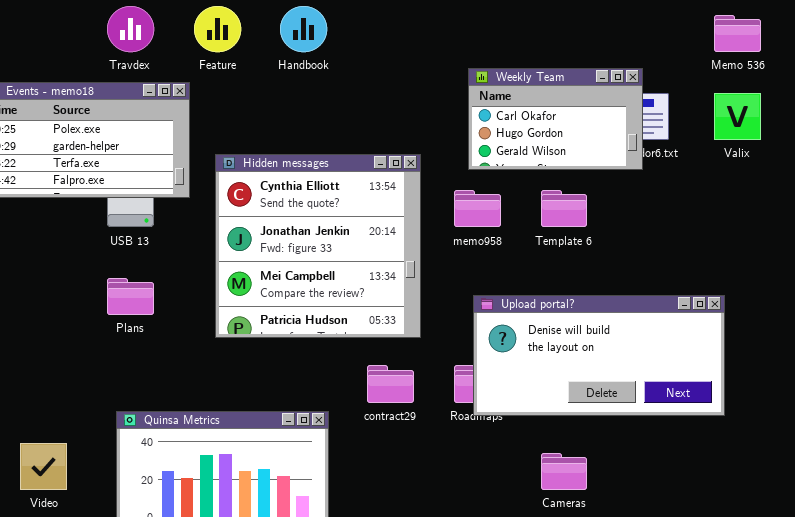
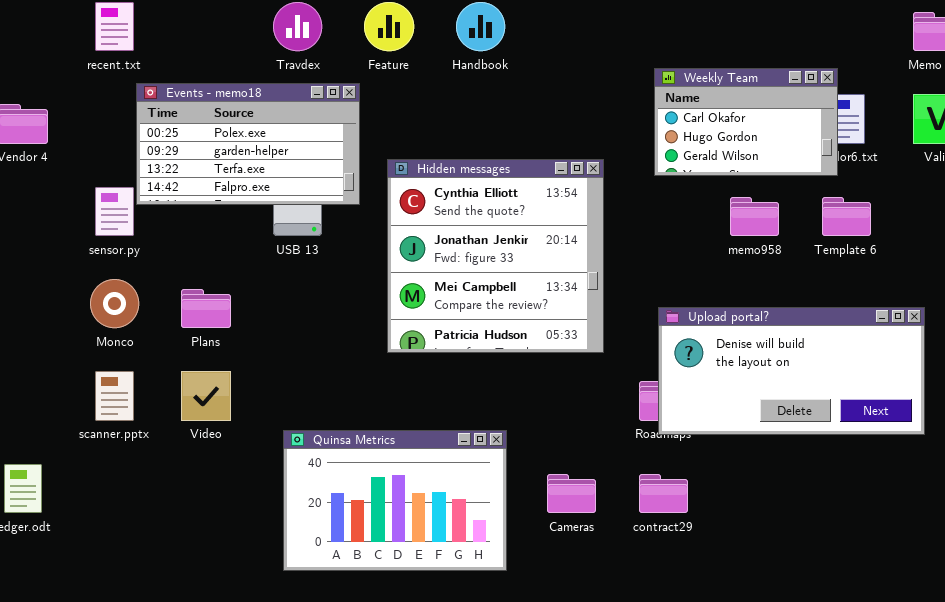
memo958: [454,190,501,227] -> [730,197,779,236], moved
Template 6: [541,190,587,227] -> [822,197,871,236], moved
Plans: [107,278,154,315] -> [181,289,231,328], moved
contract29: [367,365,414,403] -> [639,474,688,513], moved
Video: [20,443,67,490] -> [181,371,231,421], moved
Cameras: [541,453,587,490] -> [547,474,596,513], moved

